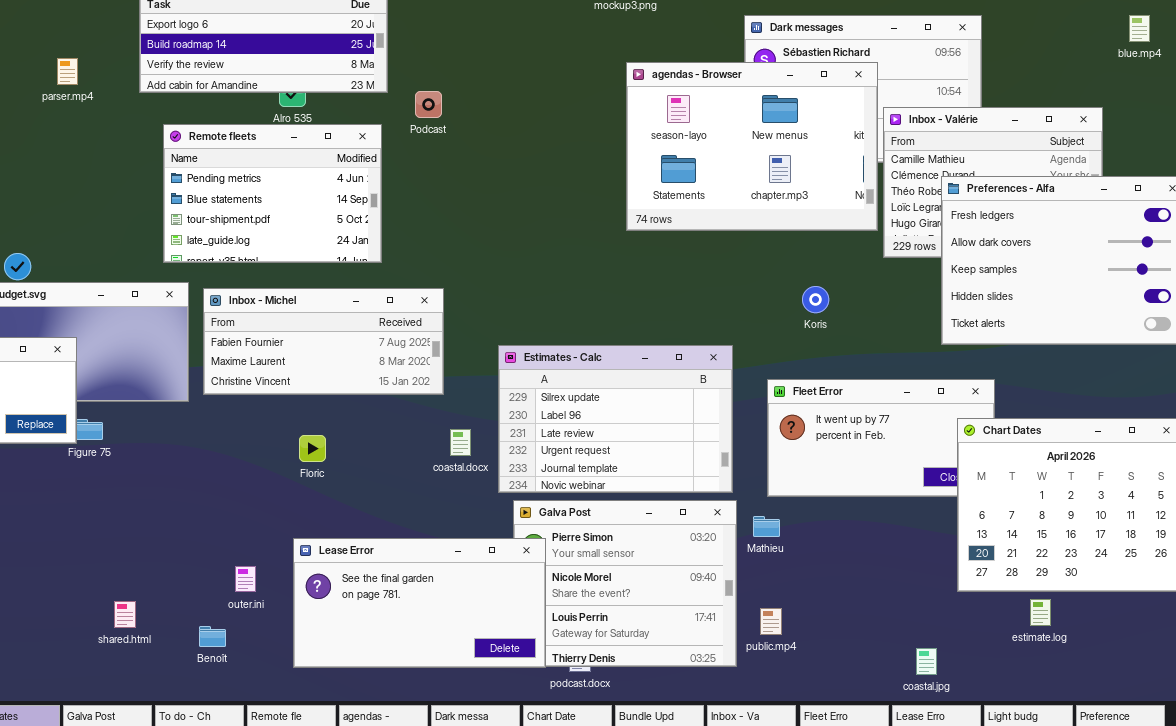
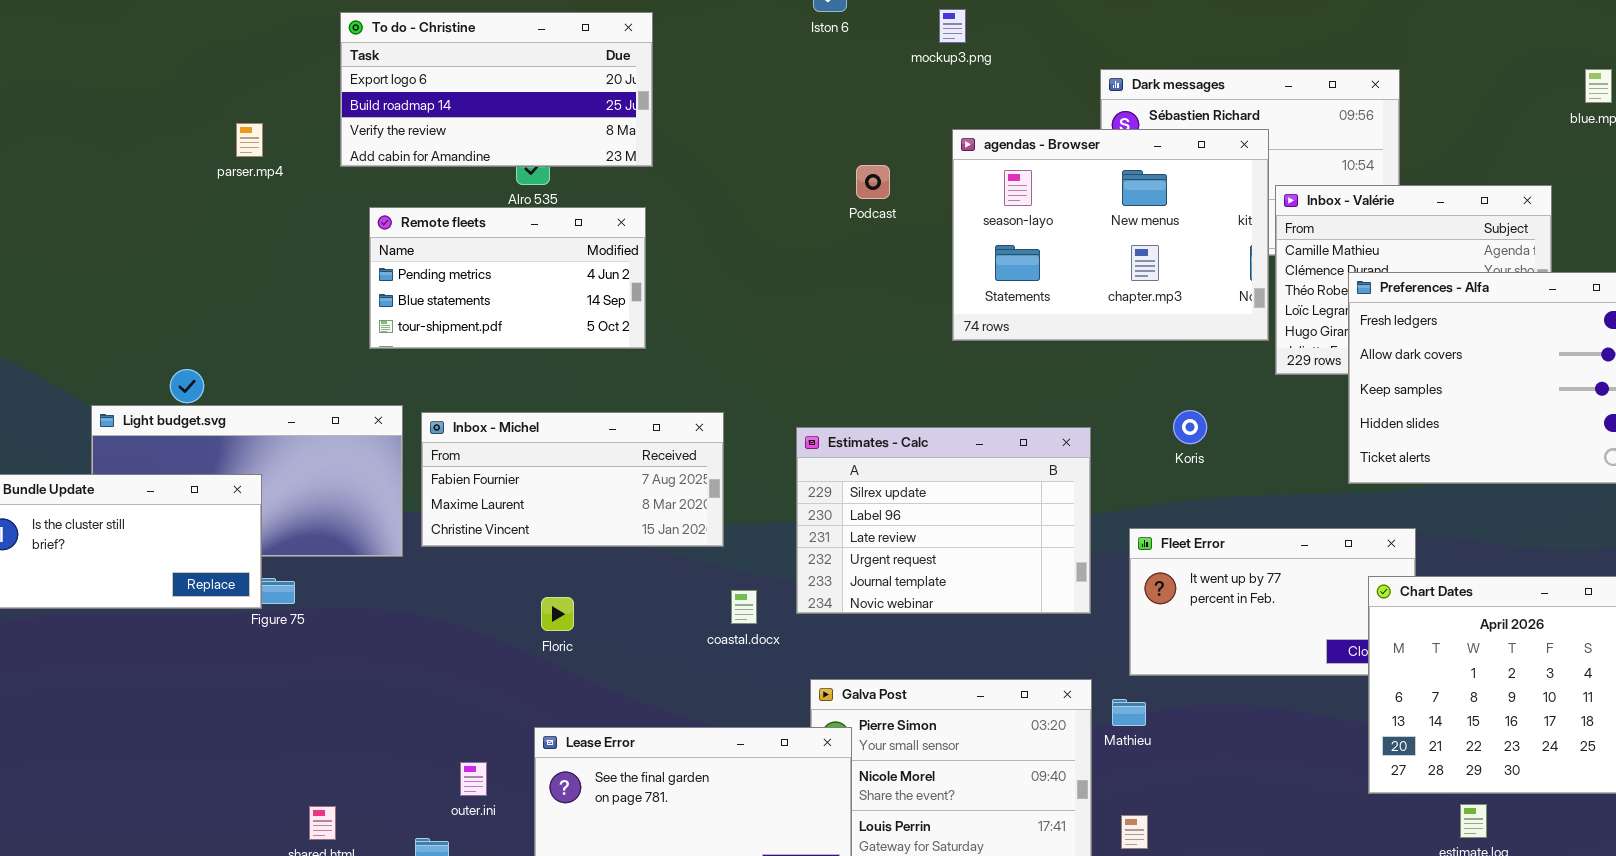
Podcast: [415,91,442,118] -> [856,165,890,199], moved
Remote fleets: [163,124,382,263] -> [369,207,646,349], resized
Estimates - Calc: [498,345,733,493] -> [796,427,1091,614], moved

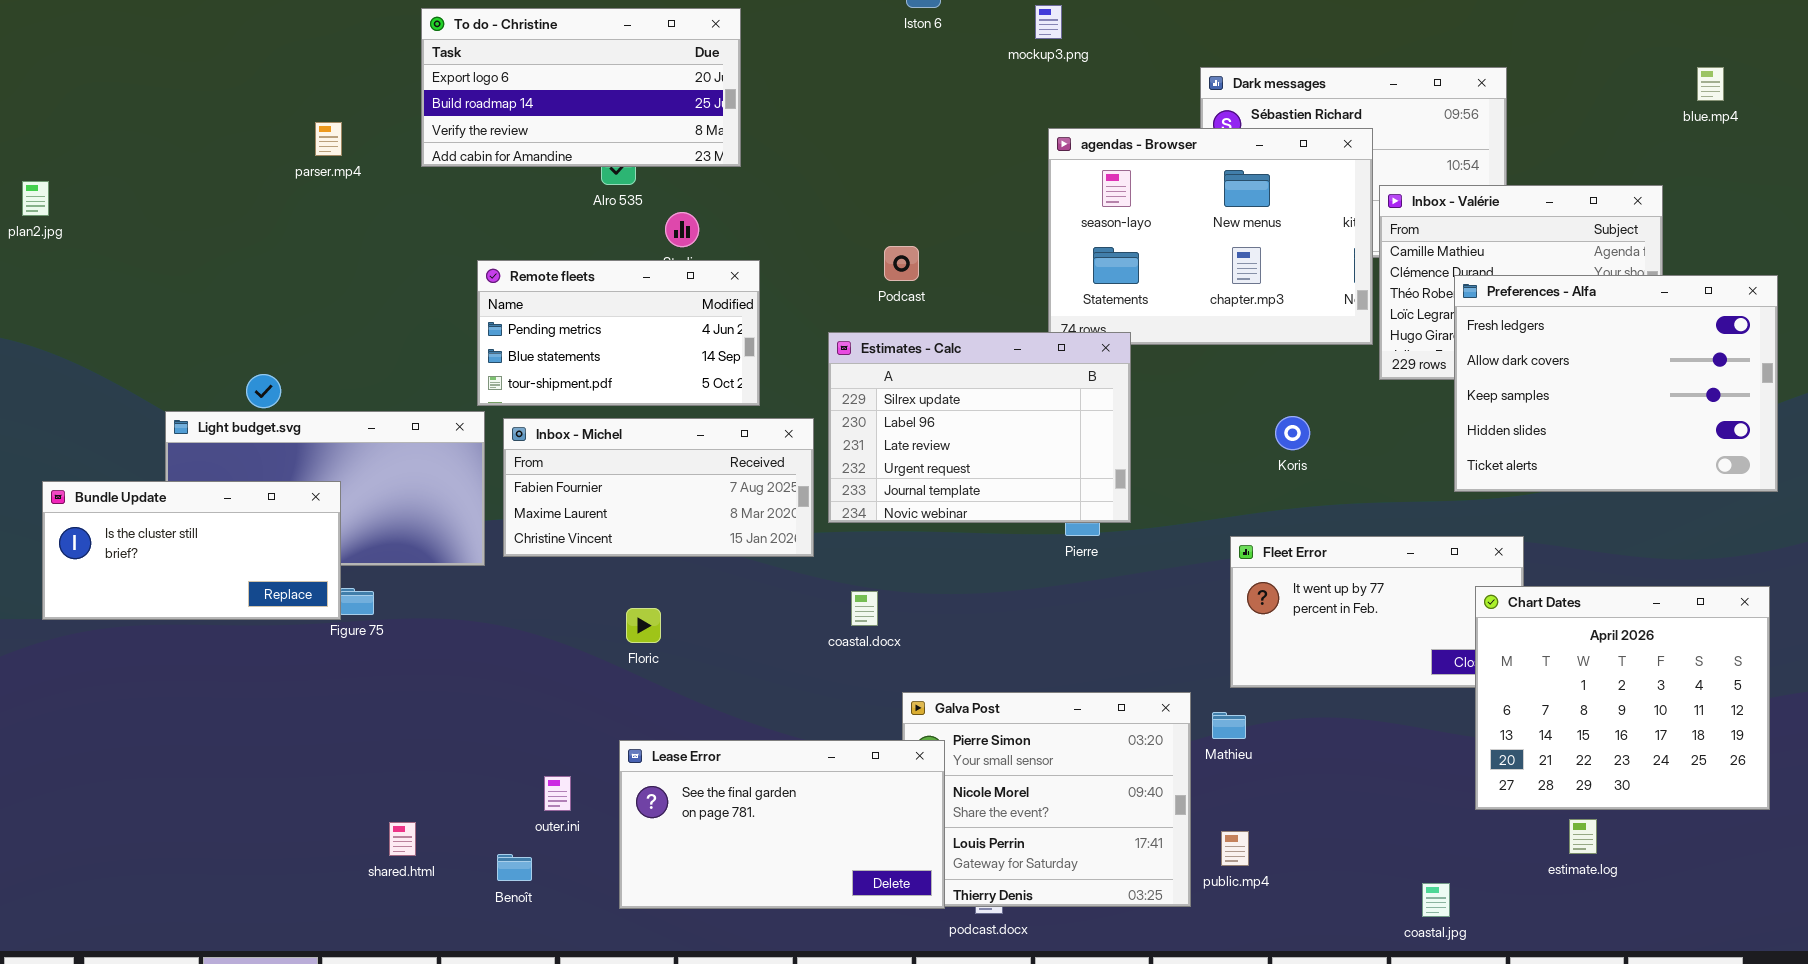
Podcast: [856,165,890,199] -> [884,246,919,281], moved
Remote fleets: [369,207,646,349] -> [477,260,760,406], moved
Estimates - Calc: [796,427,1091,614] -> [828,332,1131,523], moved
coastal.docx: [731,590,757,624] -> [851,591,878,626], moved

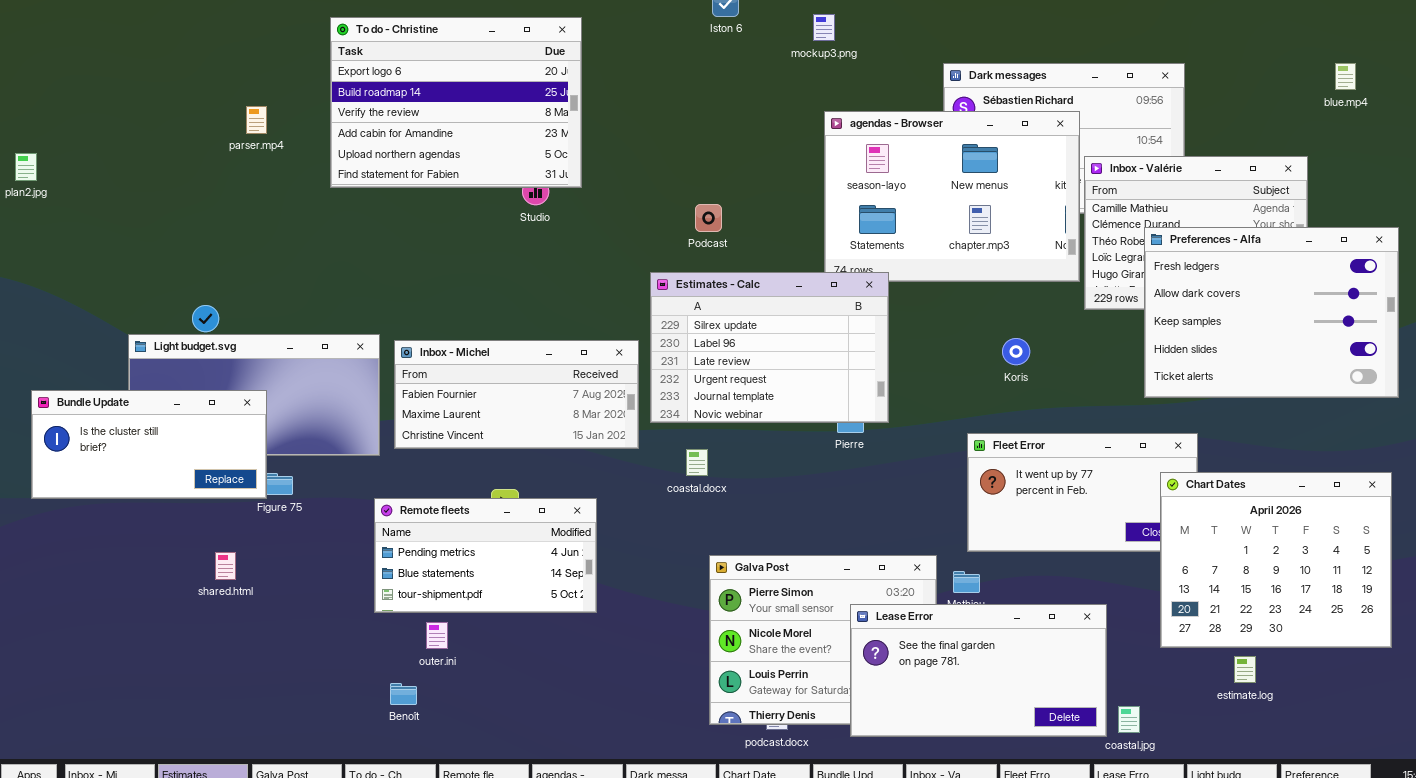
To do - Christine: [421,8,741,167] -> [330,17,582,188], resized
Remote fleets: [477,260,760,406] -> [374,498,597,613], moved
coastal.docx: [851,591,878,626] -> [686,449,708,476], moved
Lease Error: [619,740,945,909] -> [850,604,1107,737], moved
shared.html: [389,822,416,856] -> [215,552,236,580], moved

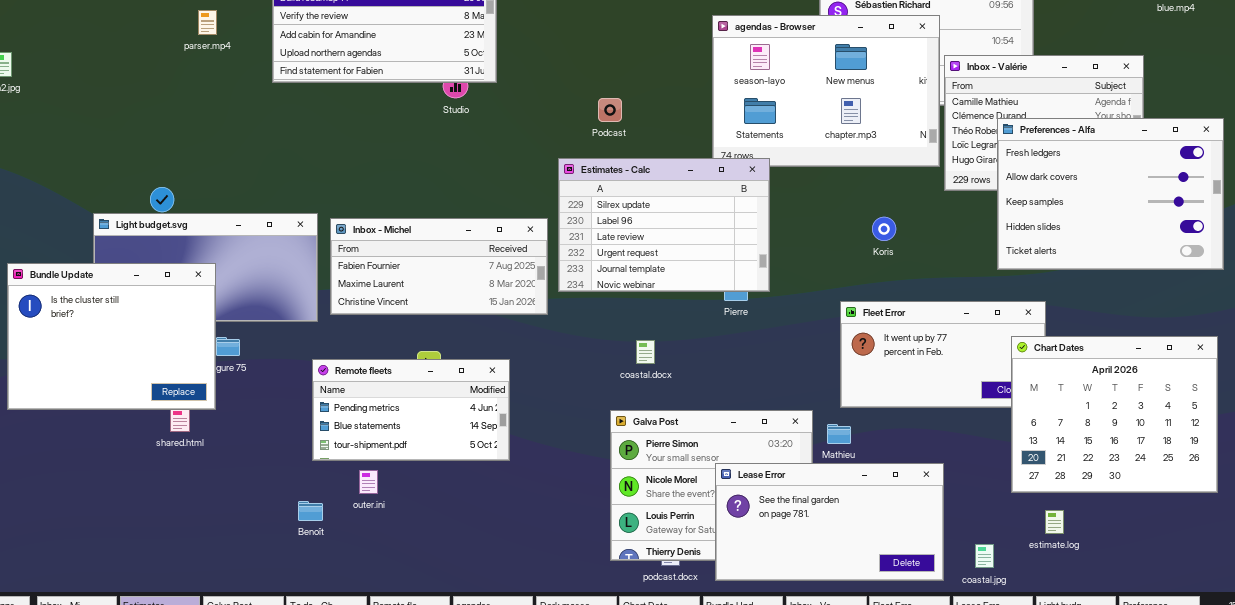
Bundle Update: [31,390,267,499] -> [7,263,216,410], resized
coastal.docx: [686,449,708,476] -> [636,340,655,364], moved
Lease Error: [850,604,1107,737] -> [715,463,944,581], moved
estimate.log: [1234,656,1256,683] -> [1045,510,1064,534], moved
Benoît: [390,683,417,705] -> [298,501,323,521], moved

